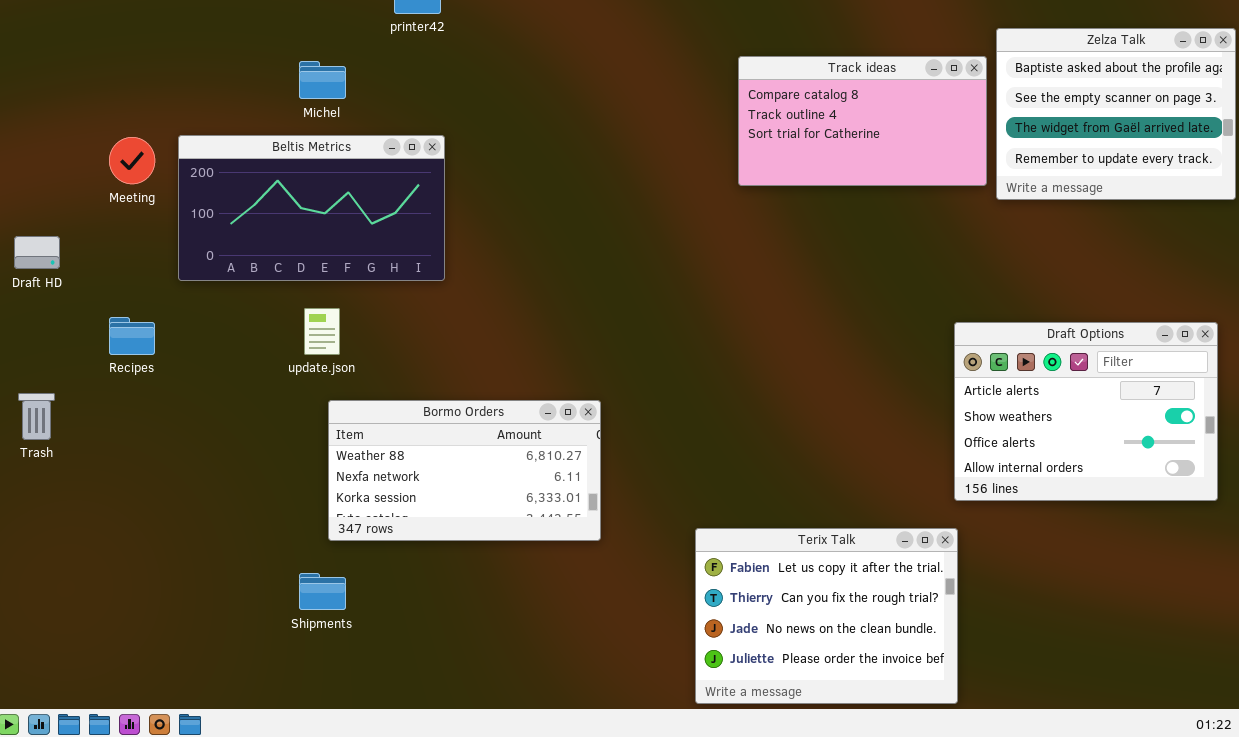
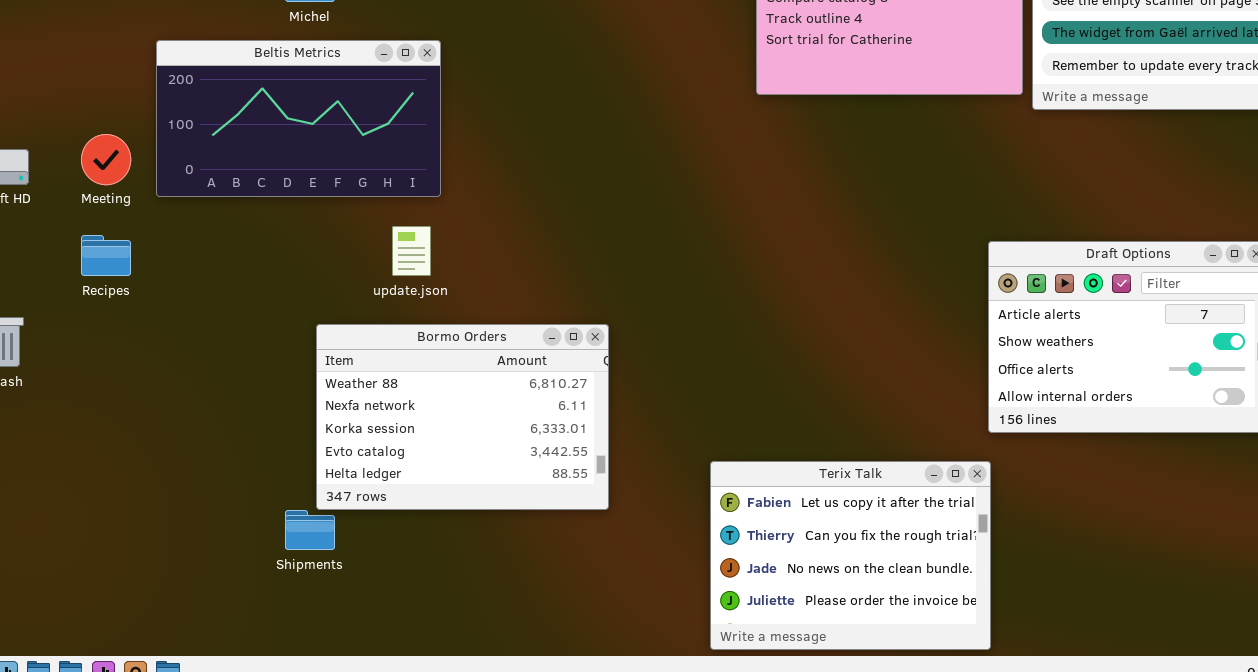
Meeting: [109,137,155,184] -> [81,134,131,185], moved
update.json: [304,308,340,355] -> [392,226,431,276], moved
Bormo Orders: [328,400,601,541] -> [316,324,609,510], resized

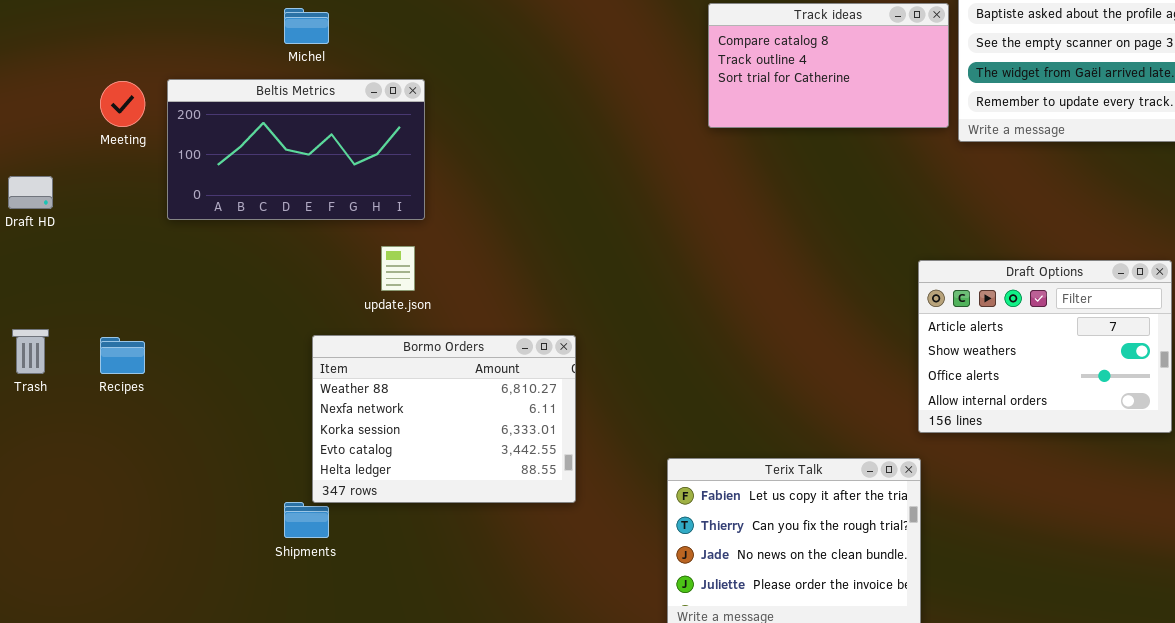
Meeting: [81,134,131,185] -> [100,81,145,127], moved
Recipes: [81,235,131,276] -> [100,337,145,374], moved

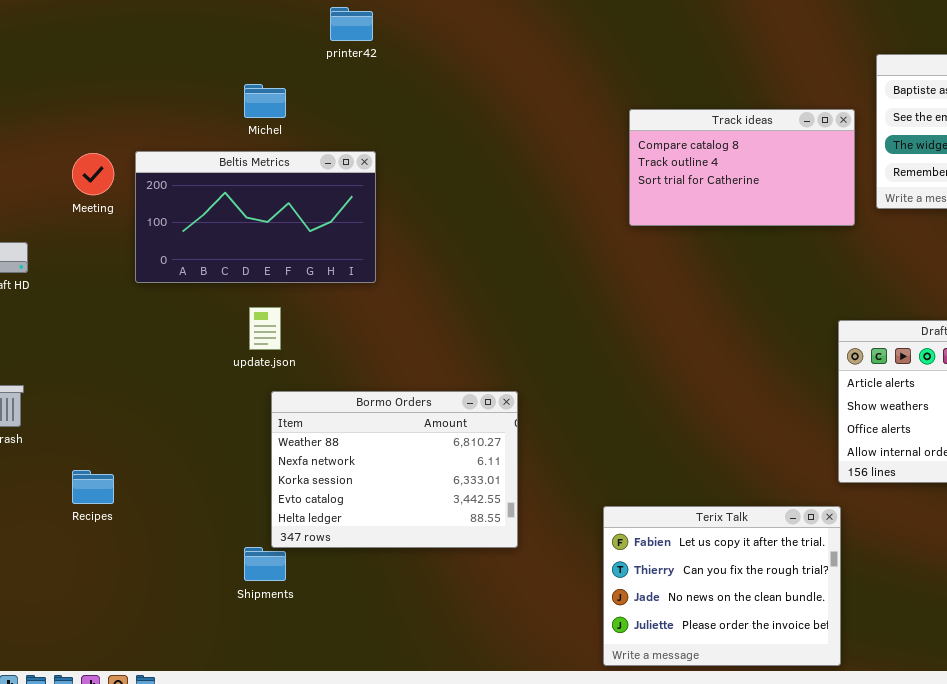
Track ideas: [708,3,949,128] -> [629,109,855,226], moved
update.json: [381,246,415,291] -> [249,307,281,350], moved
Recipes: [100,337,145,374] -> [72,470,114,504], moved

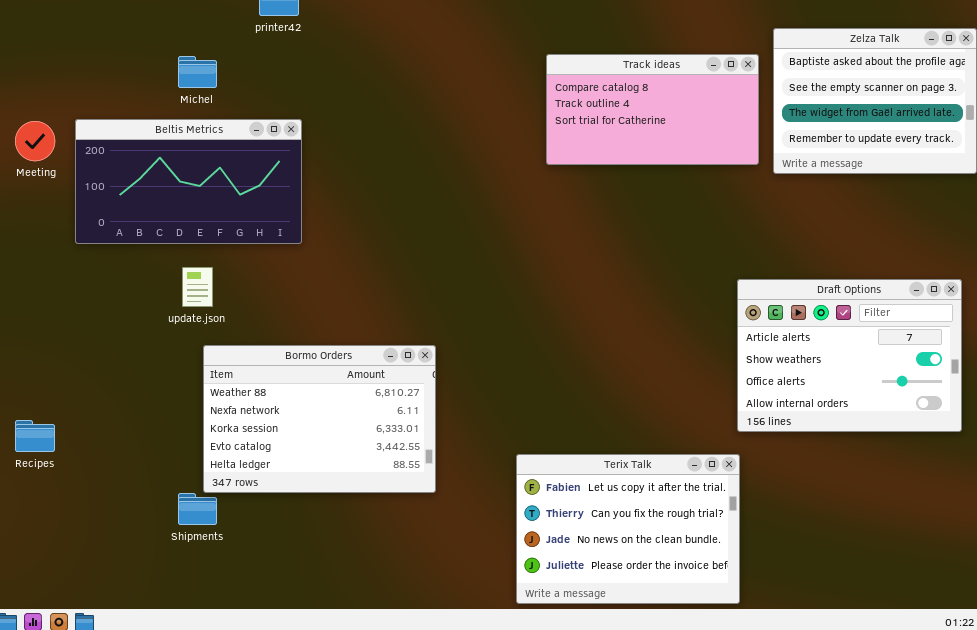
Track ideas: [629,109,855,226] -> [546,54,759,165], moved

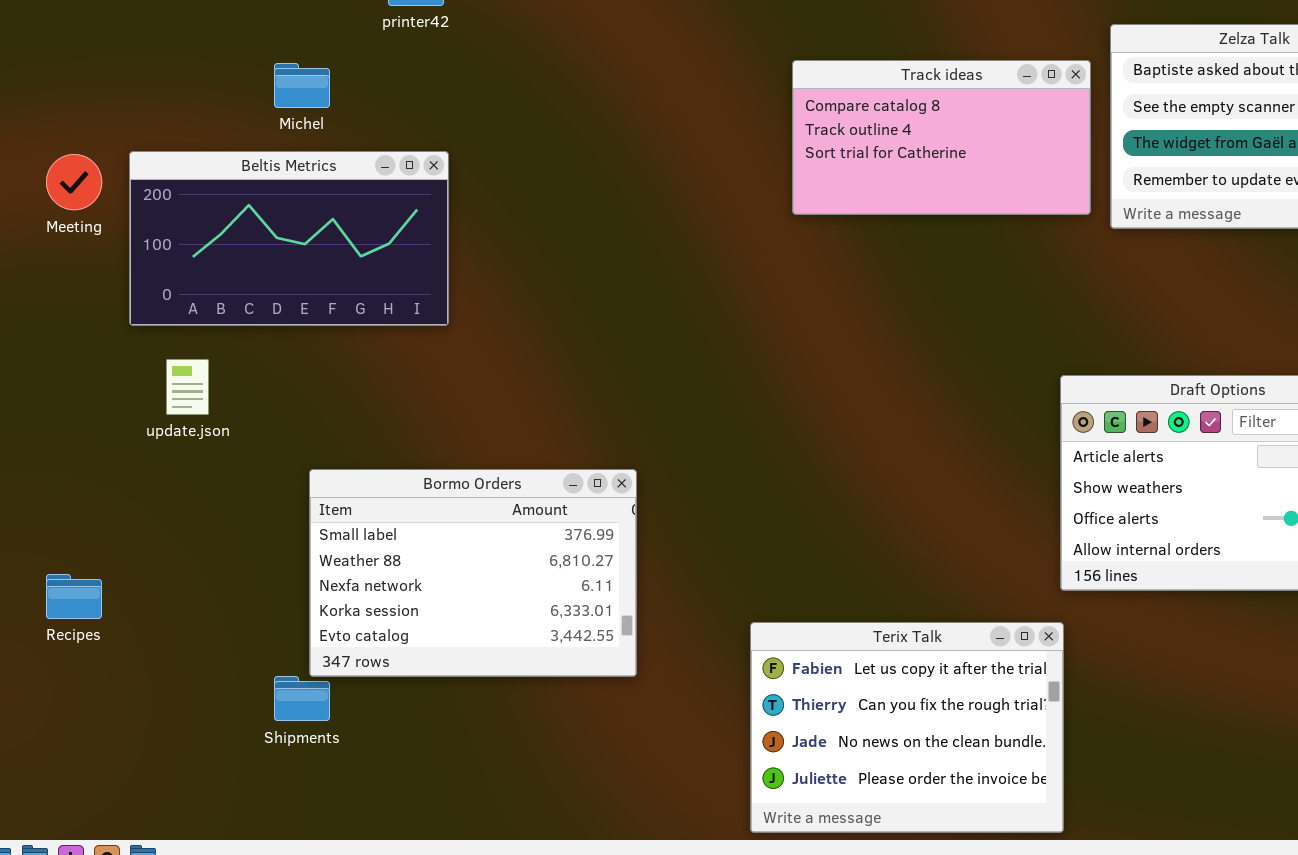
update.json: [182,267,213,307] -> [166,359,209,415], moved
Bormo Orders: [203,345,436,493] -> [309,469,637,677], scrolled up 1 row

